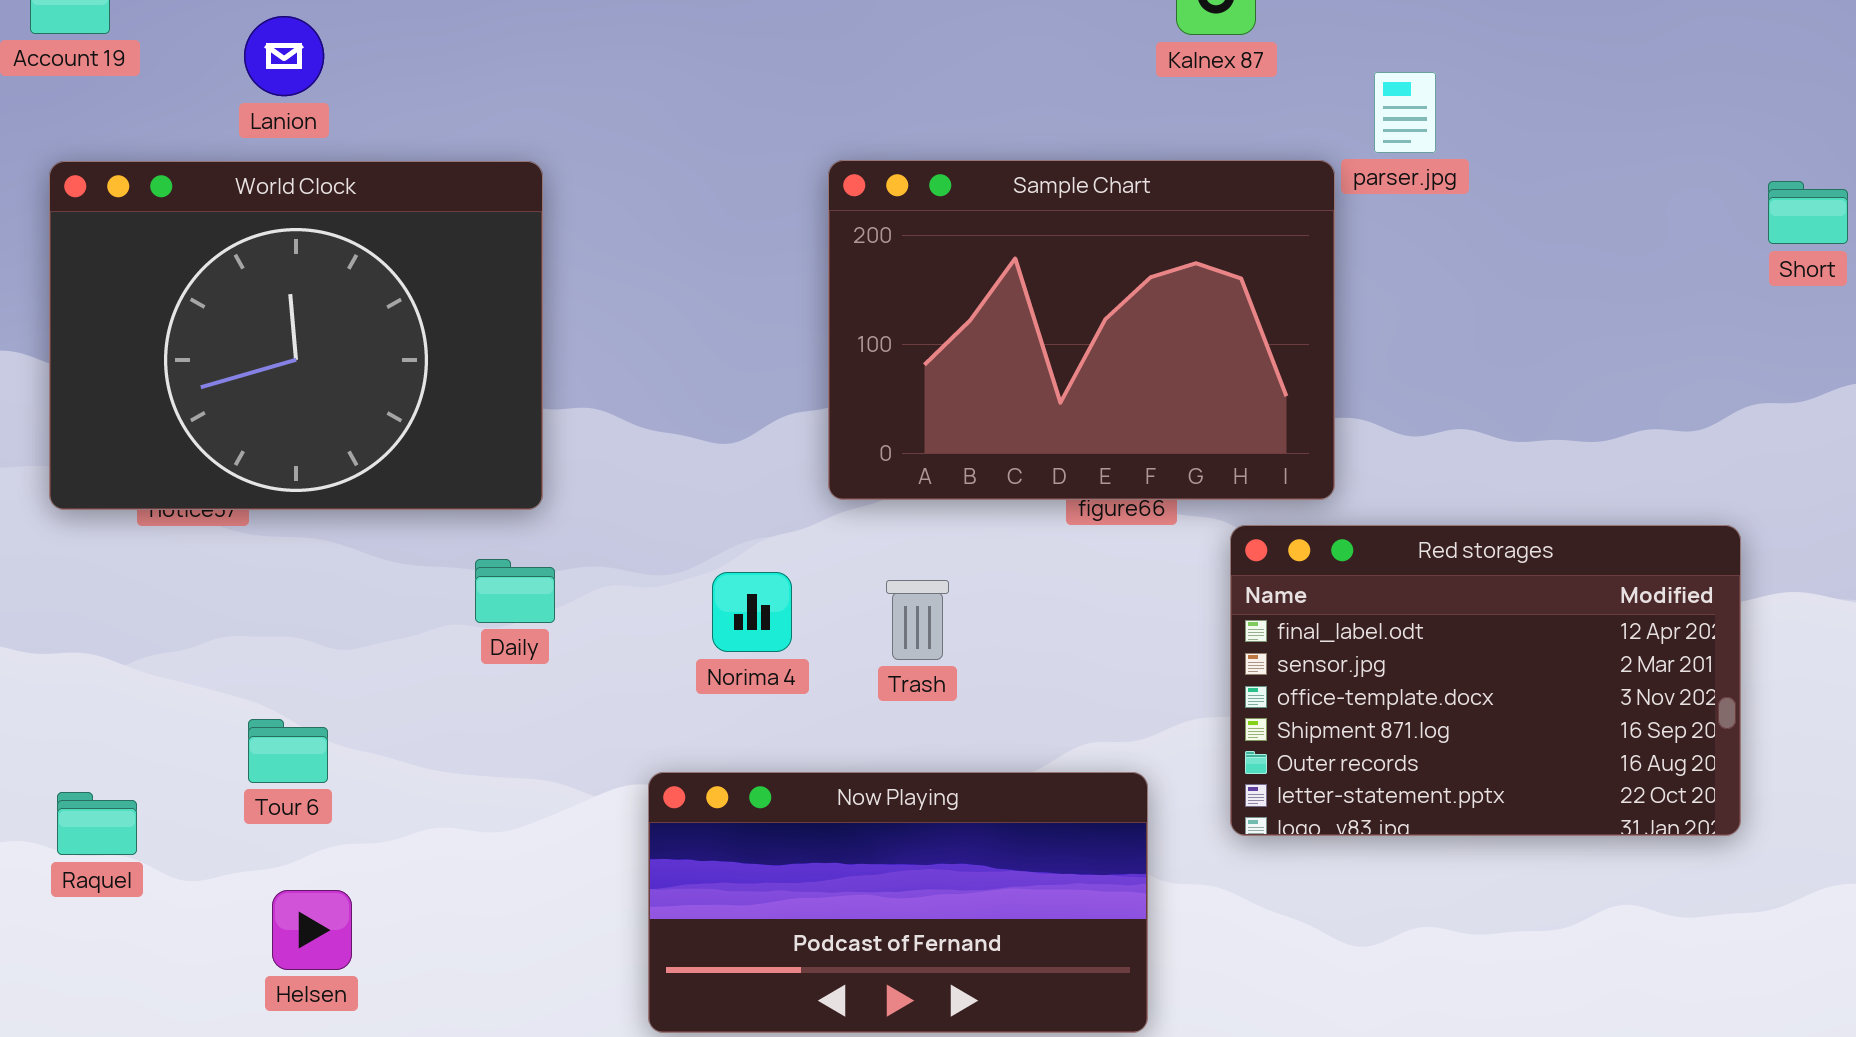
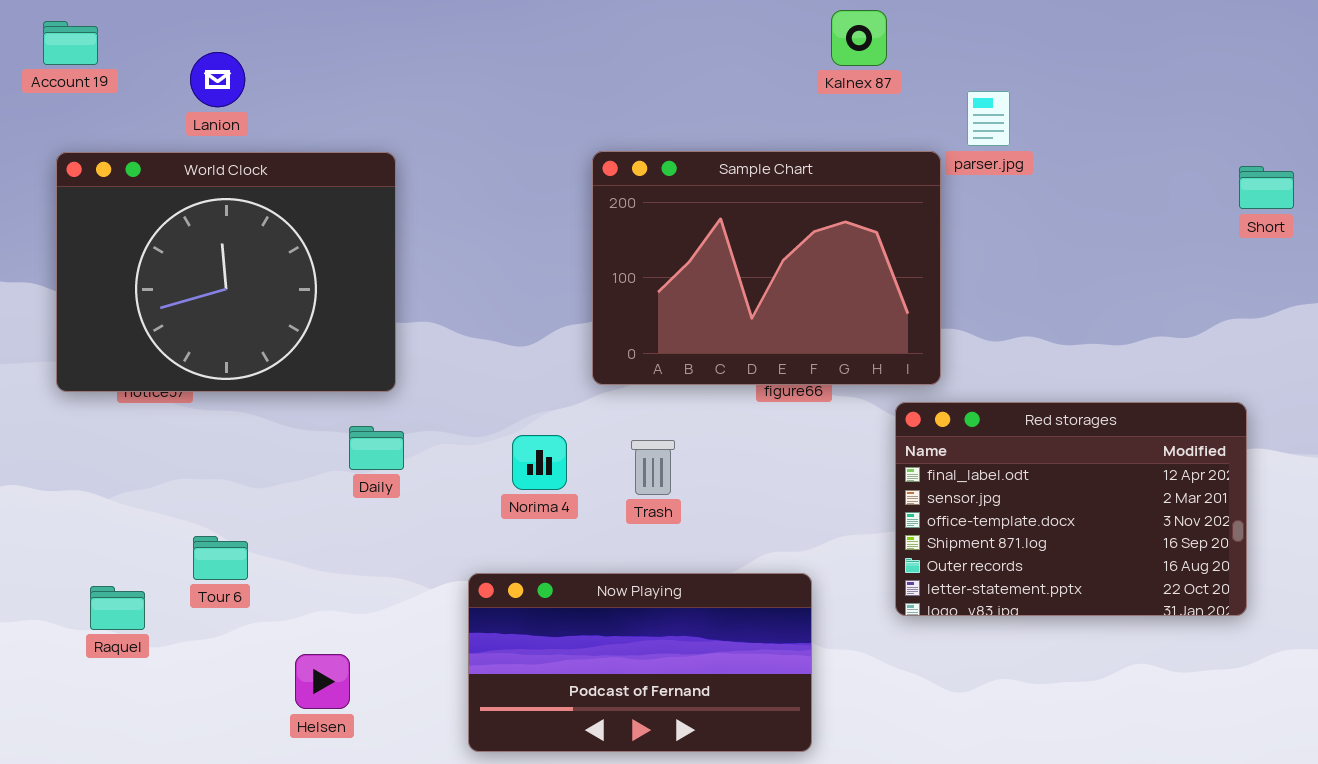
Red storages: [1230,525,1741,836] -> [895,402,1247,616], moved
Raquel: [57,792,137,855] -> [90,586,145,630], moved
Helsen: [272,890,352,970] -> [295,654,350,709], moved

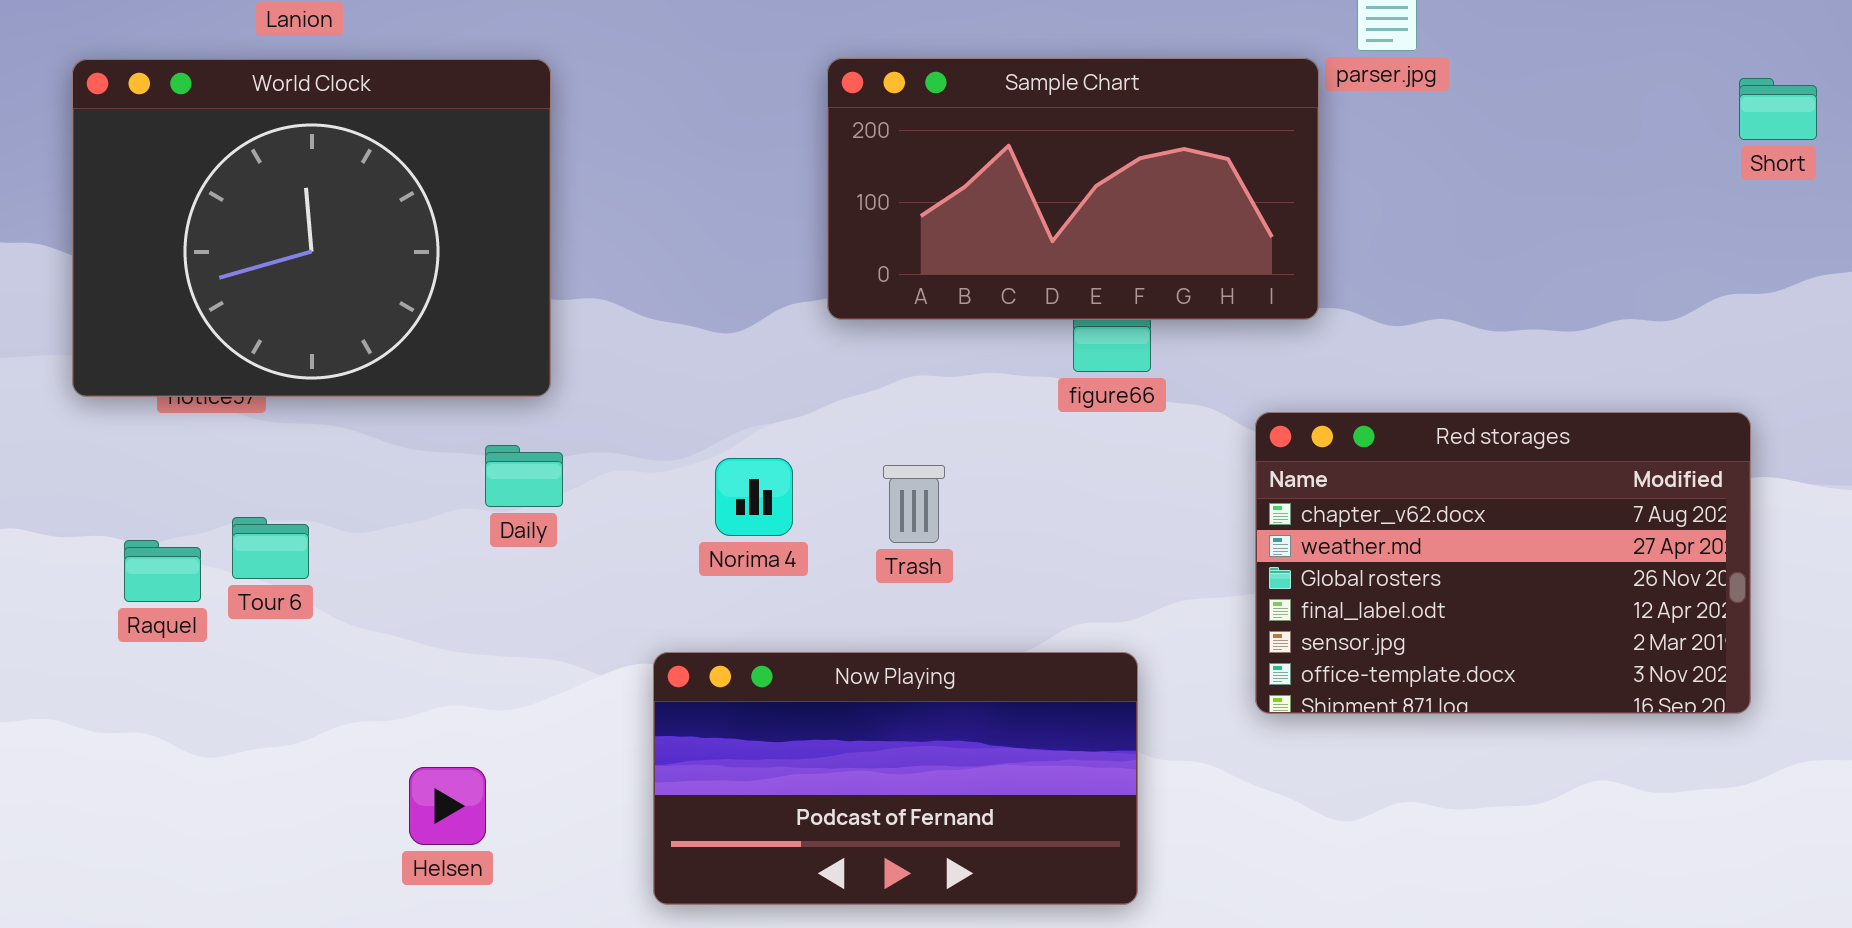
Sample Chart: [592,151,941,385] -> [827,58,1319,320], resized
Red storages: [895,402,1247,616] -> [1255,412,1751,714], scrolled up 3 rows
Tour 6: [193,536,248,580] -> [232,517,309,579], moved
Raquel: [90,586,145,630] -> [124,540,201,602], moved

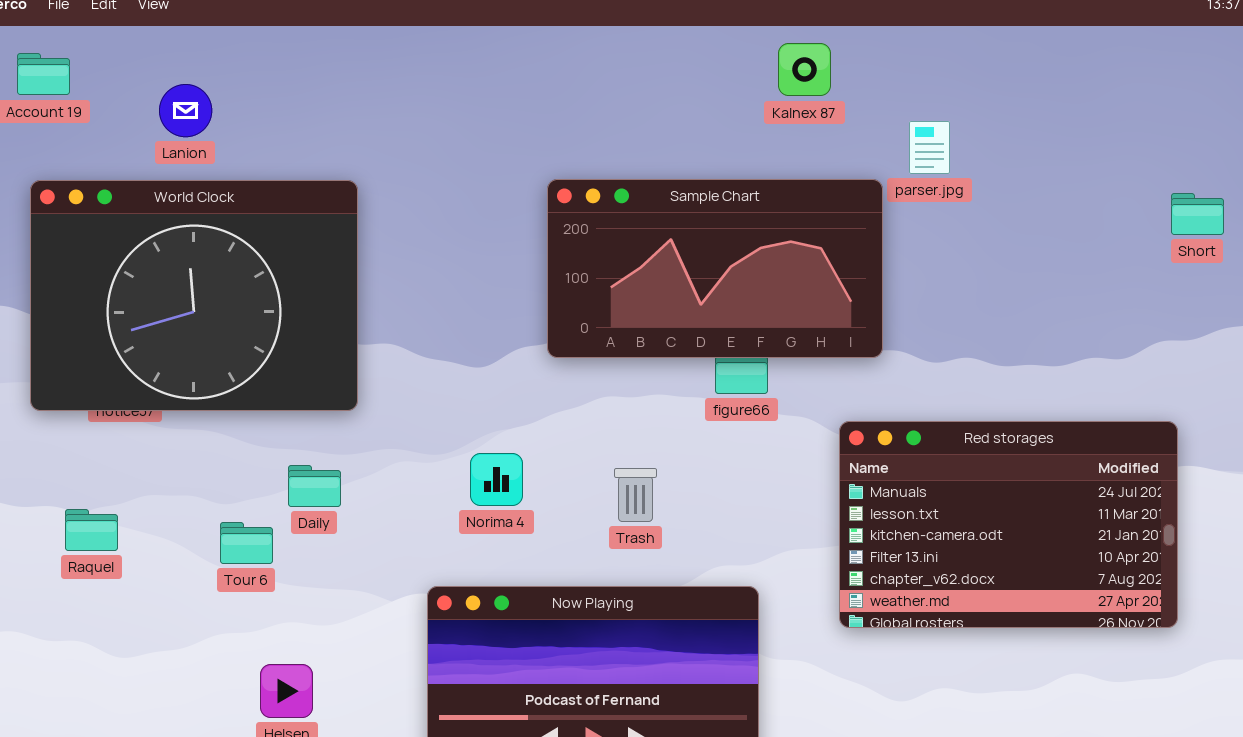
Red storages: [1255,412,1751,714] -> [839,421,1178,628], scrolled up 4 rows
Daily: [485,445,563,507] -> [288,465,341,507], moved
Trash: [883,465,945,543] -> [614,468,657,522], moved
Tour 6: [232,517,309,579] -> [220,522,273,564], moved

